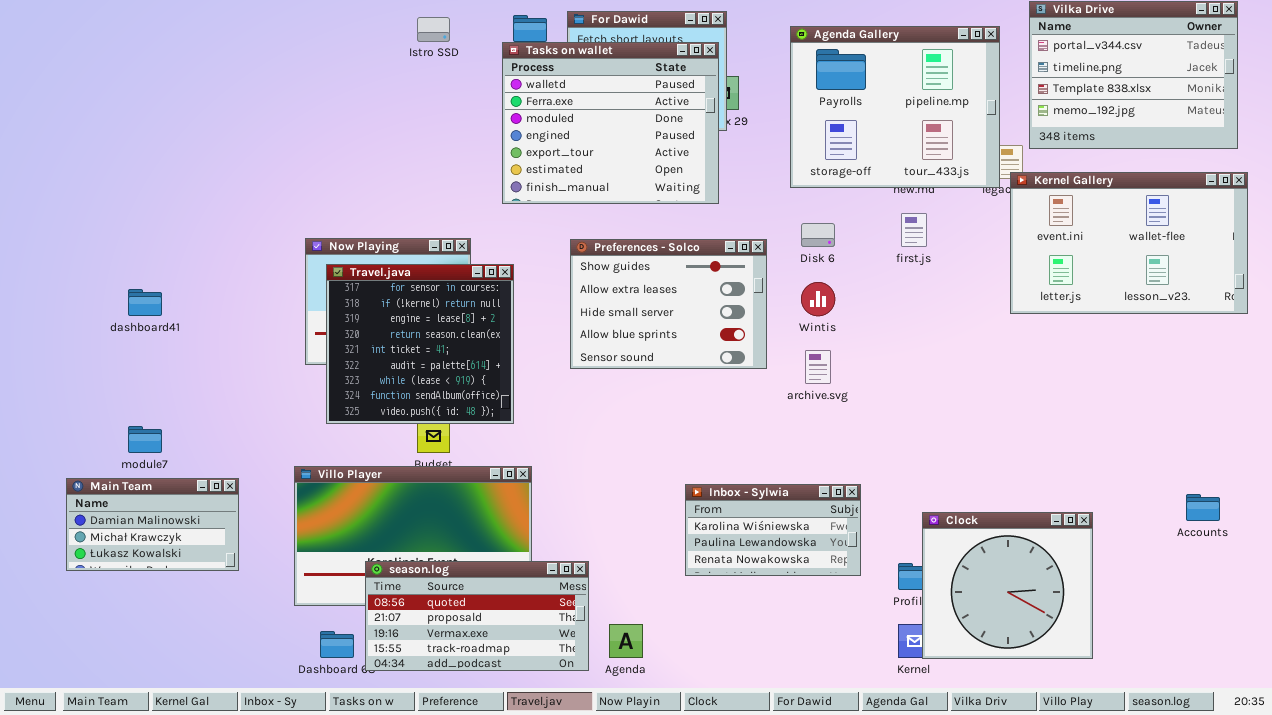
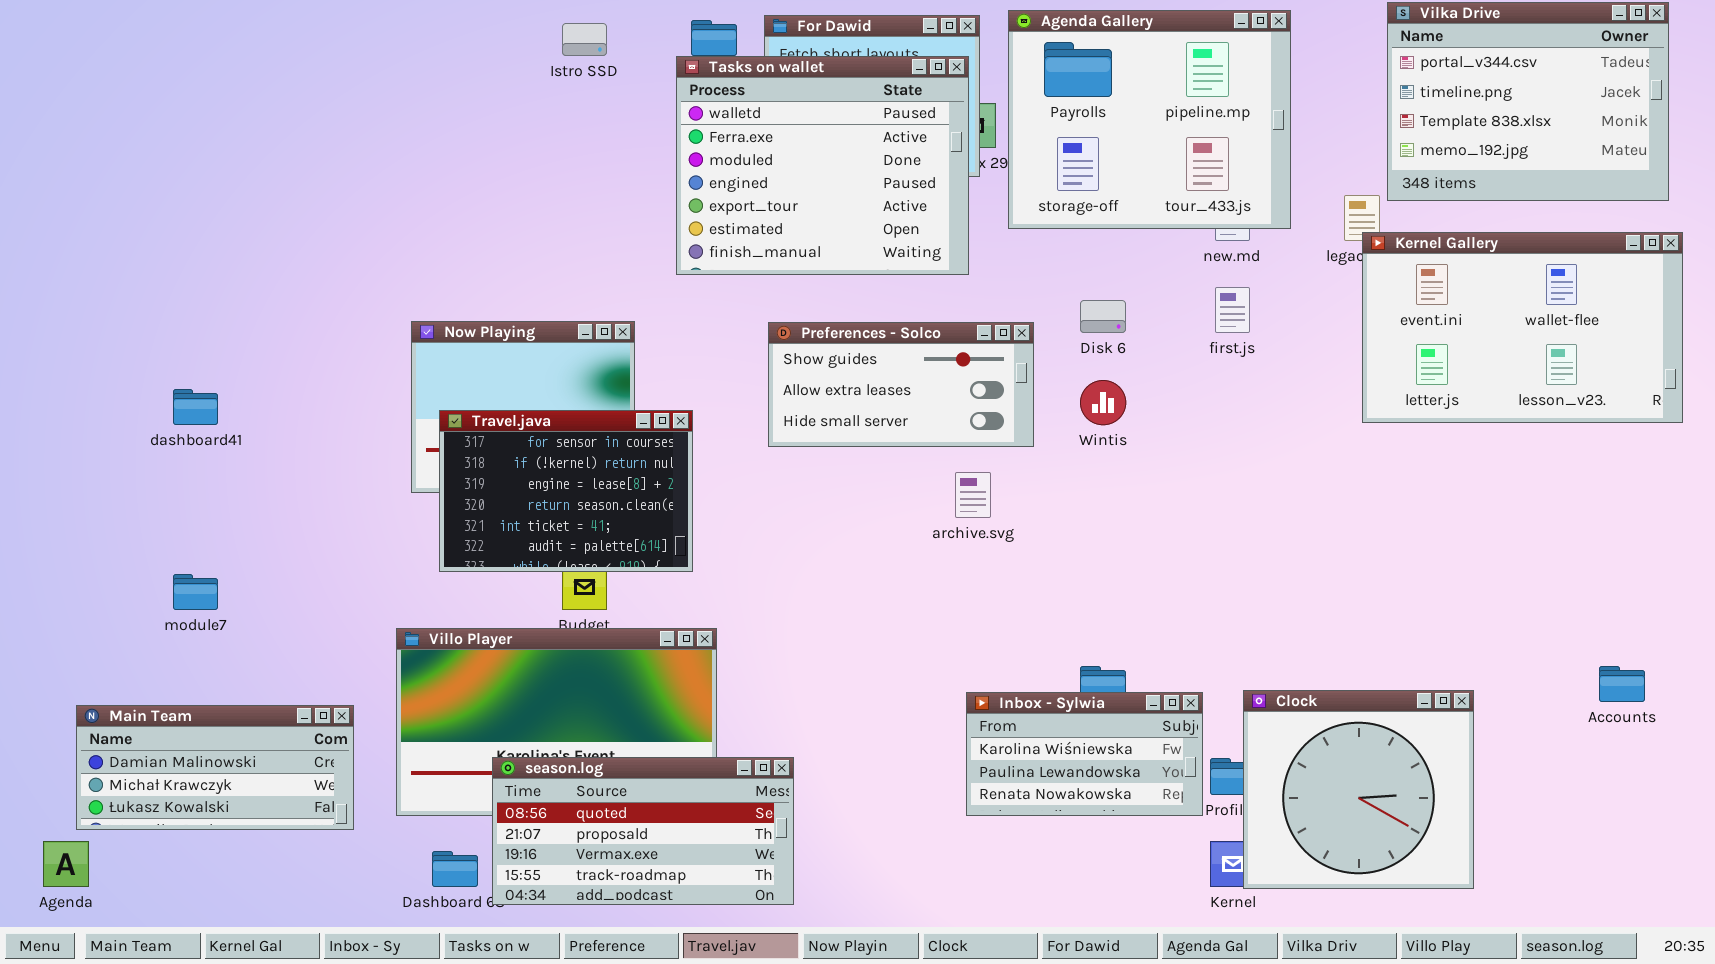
Agenda Gallery: [790,26,1000,188] -> [1008,10,1291,229], moved
Preferences - Solco: [570,239,767,369] -> [768,322,1034,447], resized
Travel.java: [326,264,514,424] -> [439,410,693,572], resized
archive.svg: [805,350,831,384] -> [955,472,991,518], moved
Main Team: [66,478,239,571] -> [76,705,354,830], moved, resized
Inbox - Sylwia: [685,484,861,576] -> [966,692,1203,816], moved
Agenda: [609,624,643,658] -> [43,841,89,887], moved

